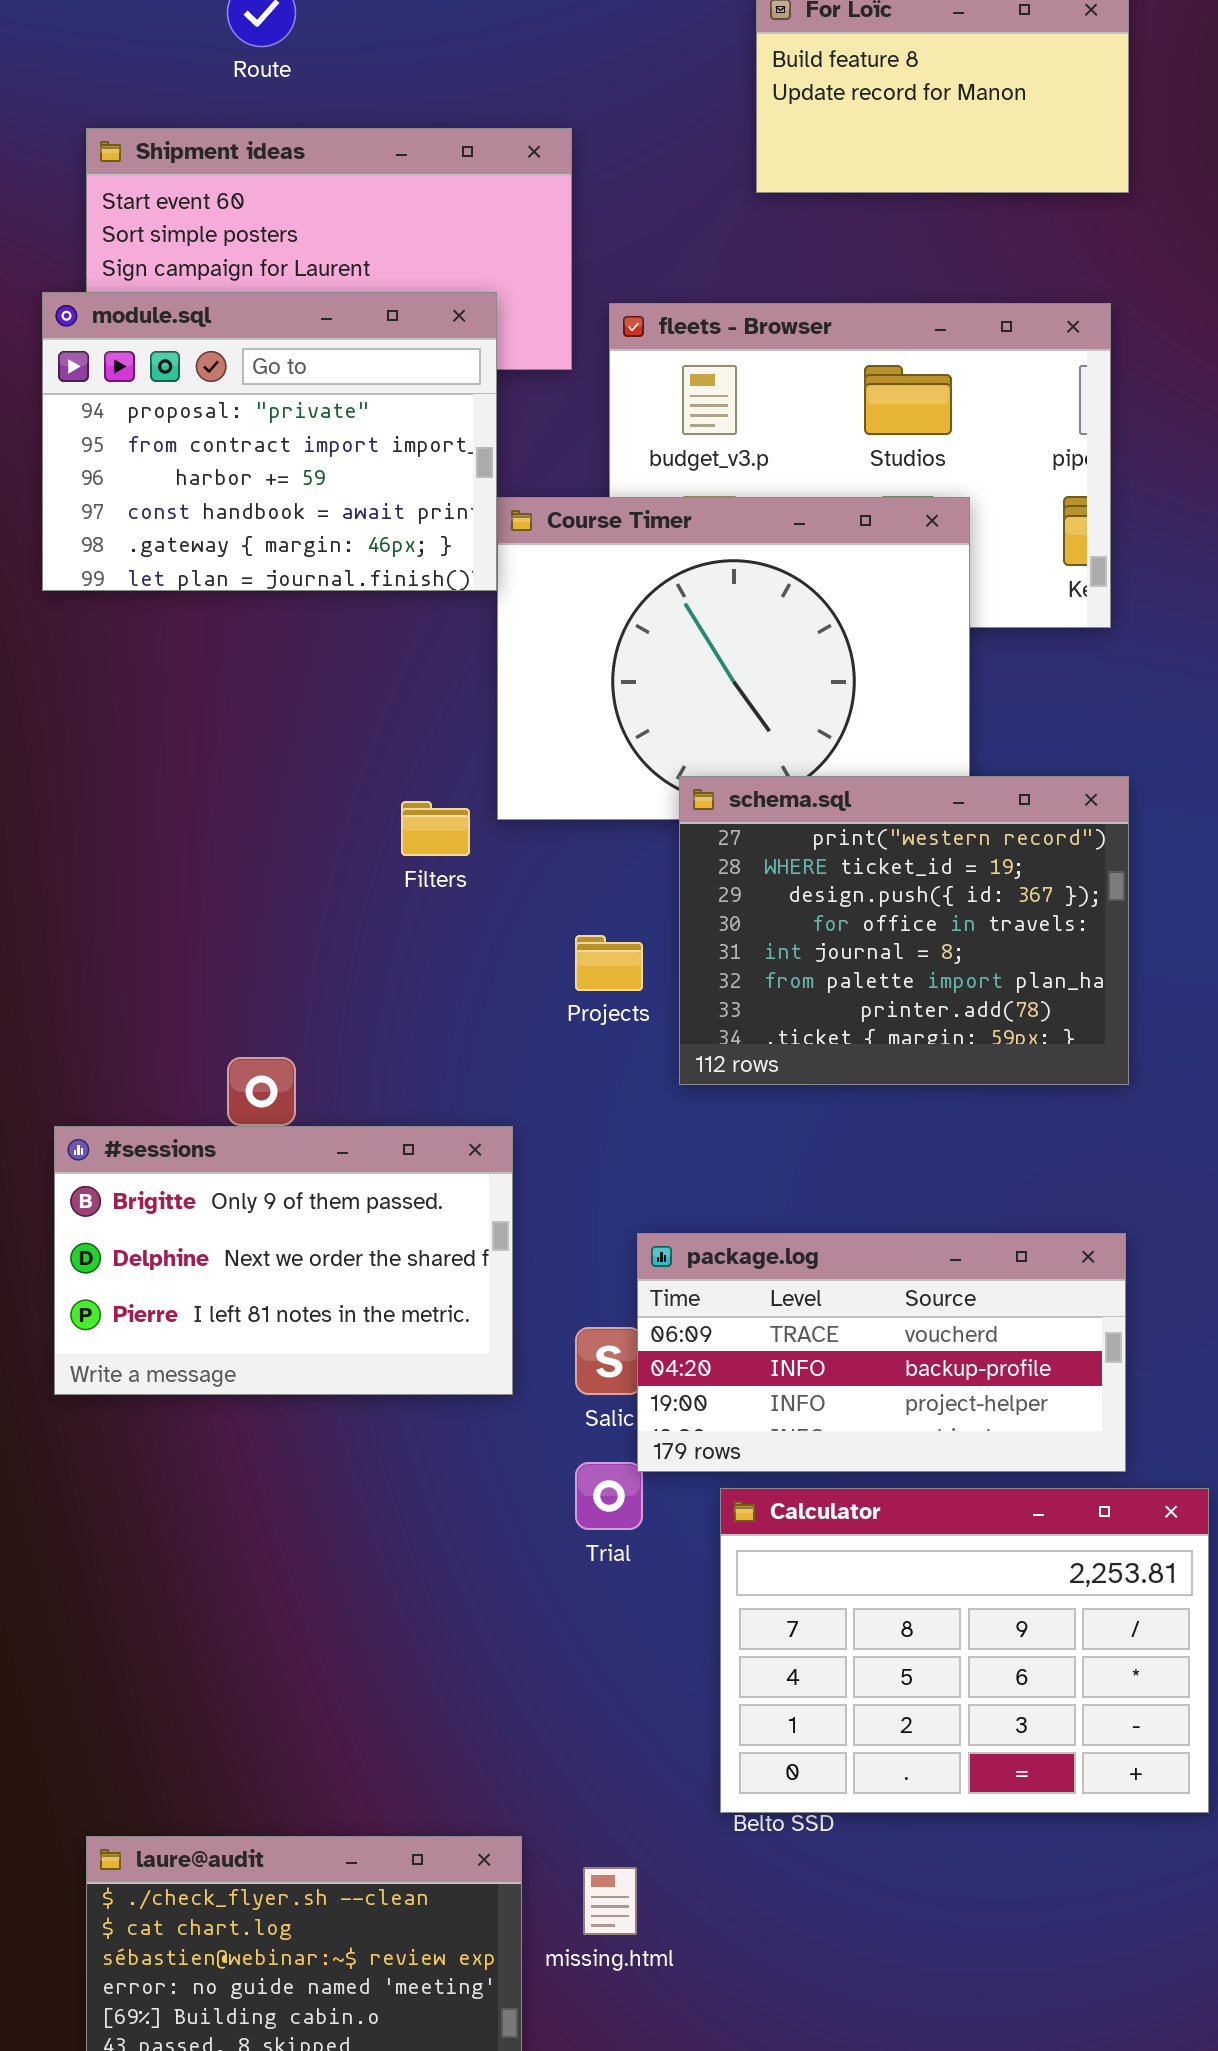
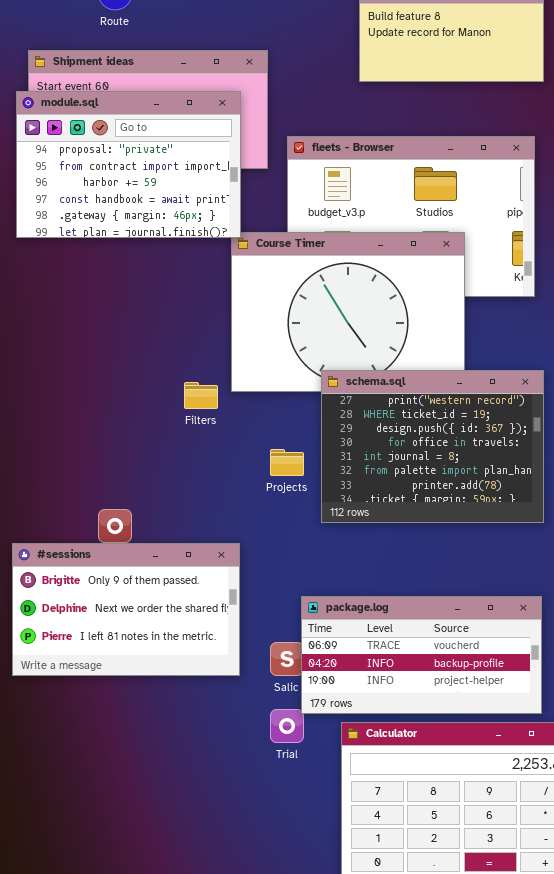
module.sql: [42,292,497,591] -> [16,91,241,238], moved

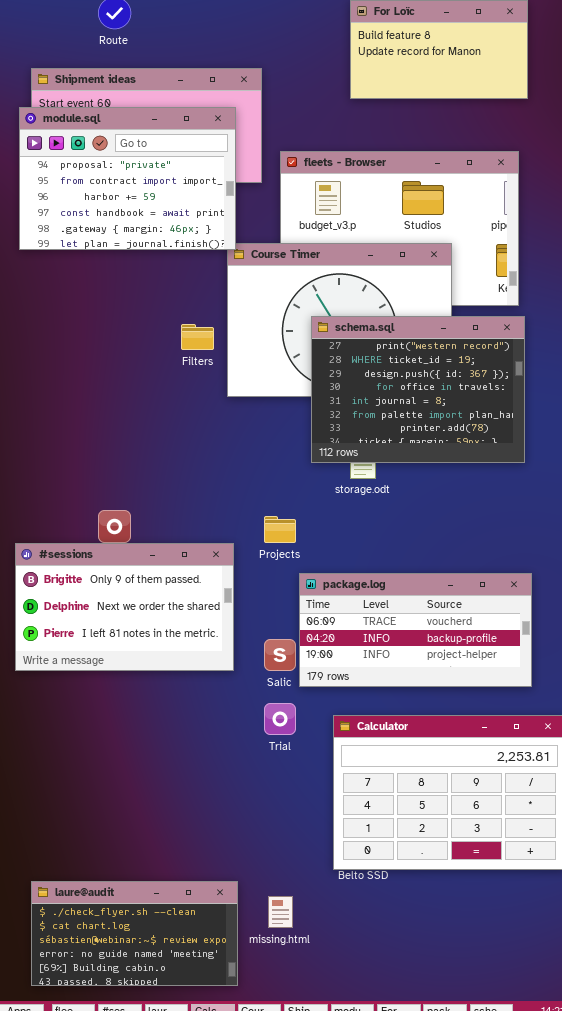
schema.sql: [321,370,544,523] -> [311,316,525,463], moved
Filters: [184,382,218,409] -> [181,324,214,350], moved
Projects: [270,449,304,476] -> [264,516,296,543], moved
package.log: [301,596,542,714] -> [299,573,532,687], moved

